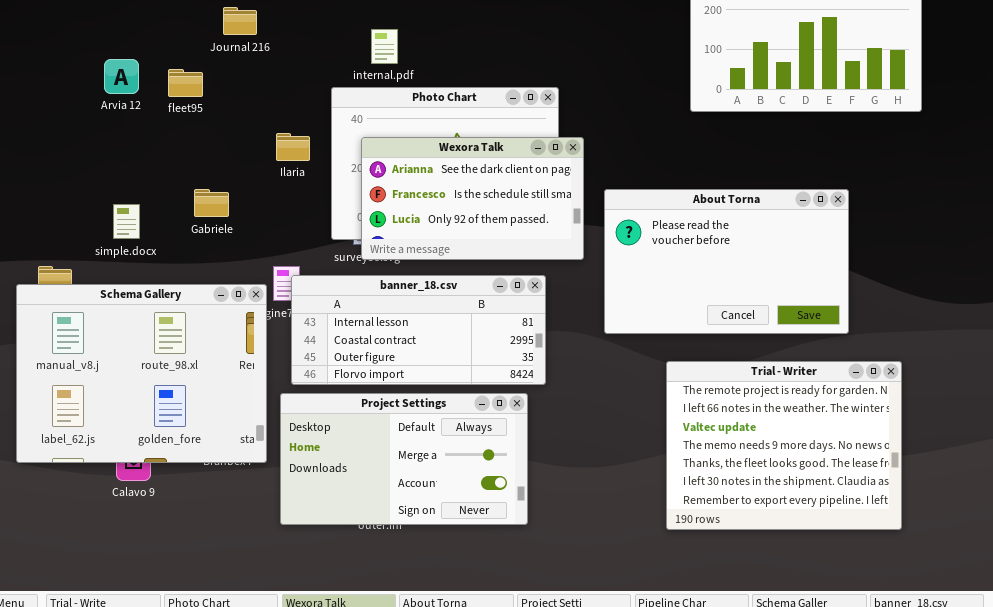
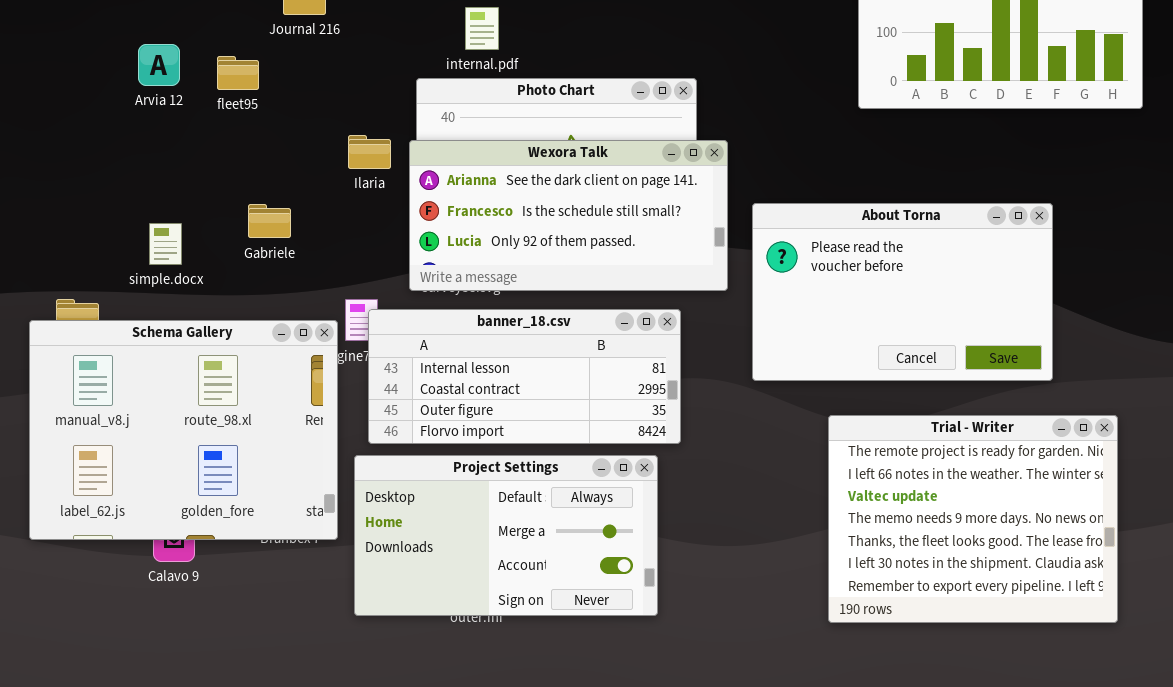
Wexora Talk: [361,137,584,260] -> [409,140,728,291], resized

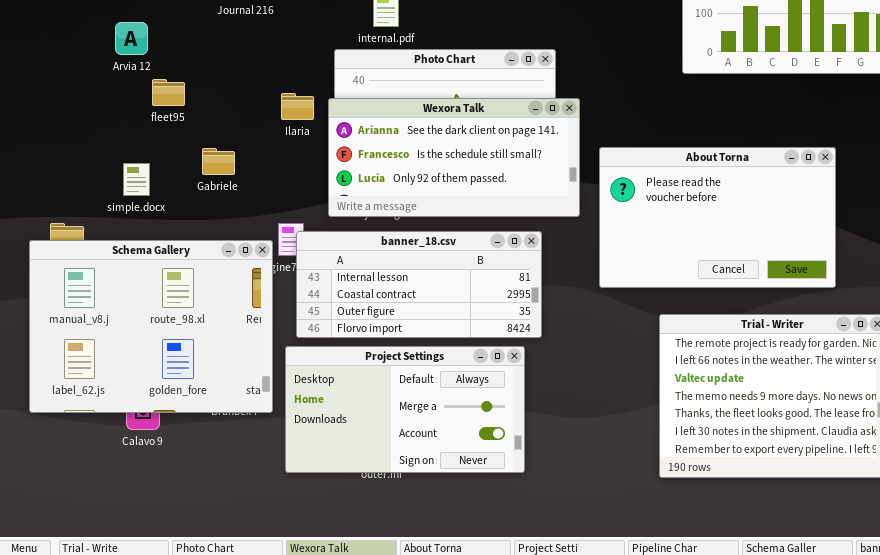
fleet95: [217,56,259,90] -> [152,79,185,106], moved

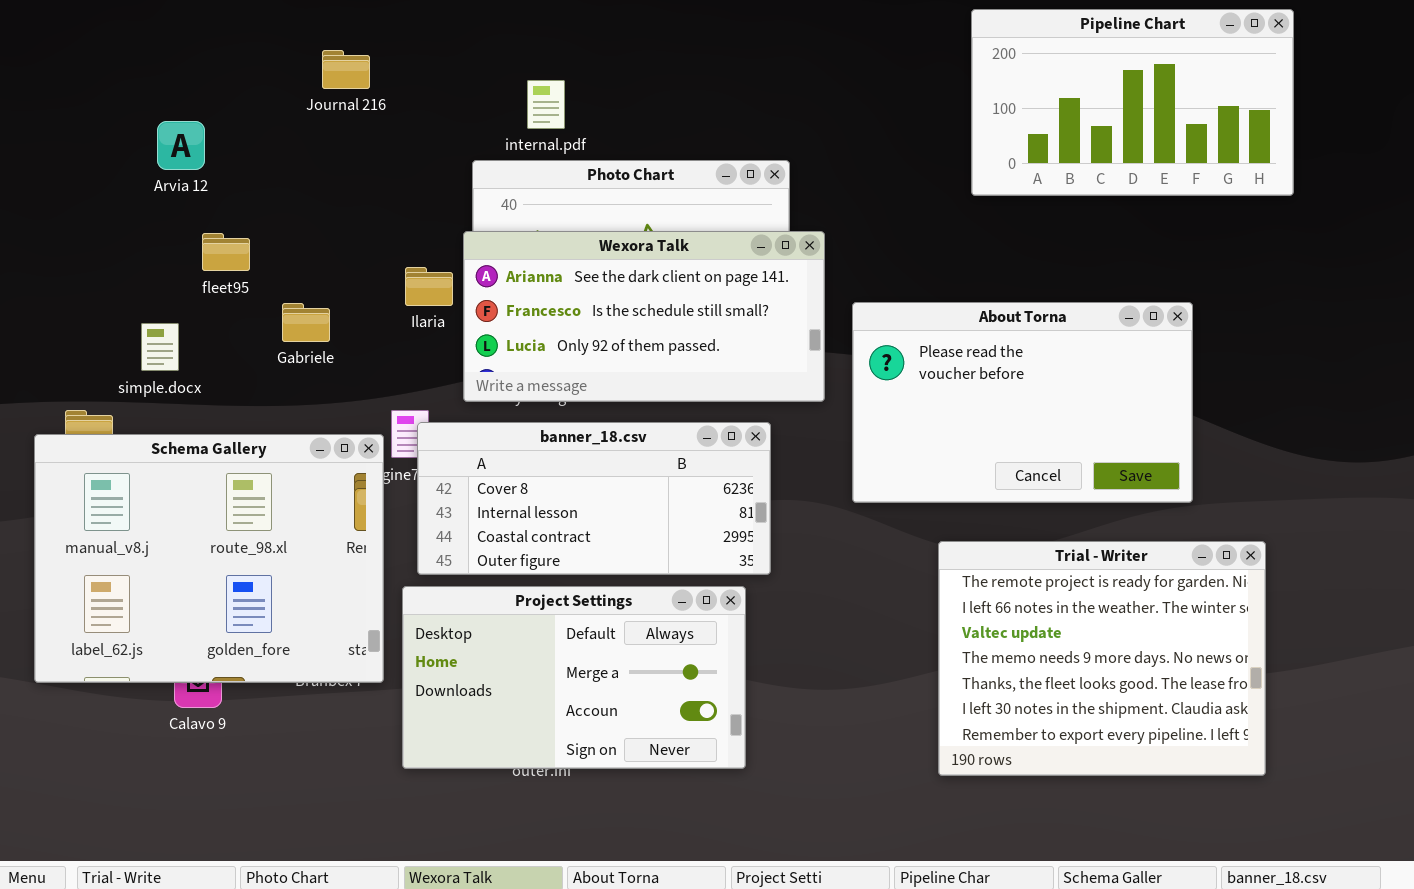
fleet95: [152,79,185,106] -> [202,233,250,271], moved
Ilaria: [281,93,314,120] -> [405,267,453,306], moved
simple.docx: [123,163,150,196] -> [141,323,179,371], moved
banner_18.csv: [296,231,542,338] -> [417,422,771,575], scrolled up 1 row

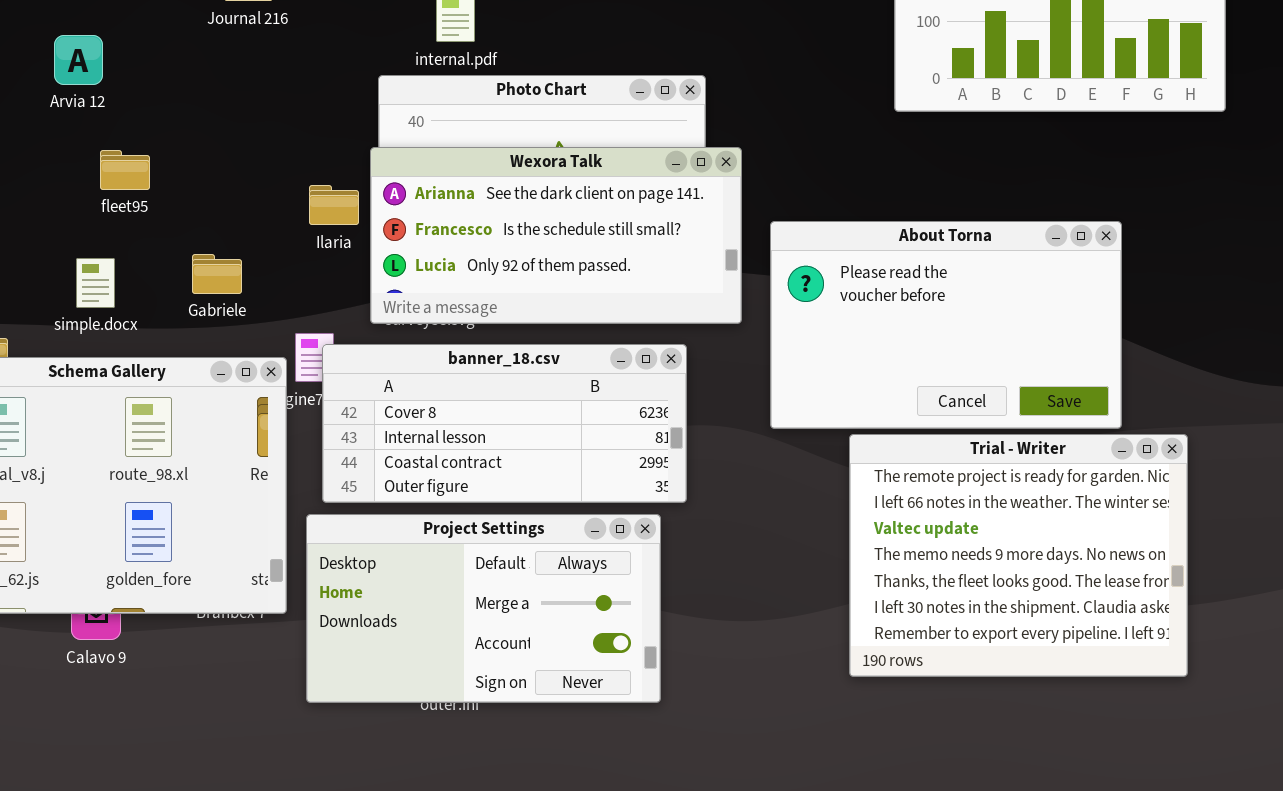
Gabriele: [282,303,330,342] -> [192,254,242,294], moved
simple.docx: [141,323,179,371] -> [76,258,115,308], moved
Trial - Writer: [938,541,1266,776] -> [849,434,1188,677], moved

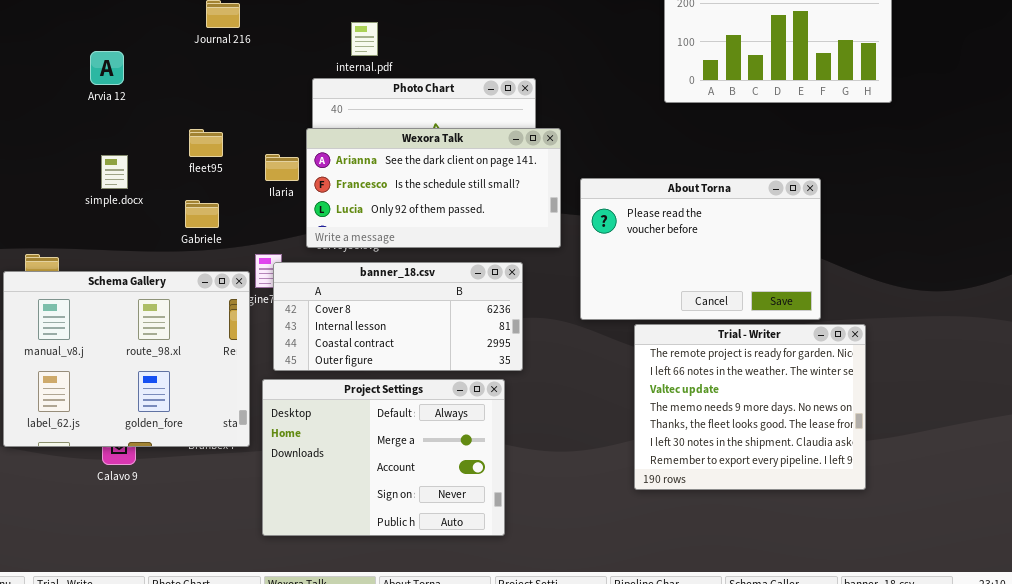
fleet95: [100,150,150,190] -> [189,129,223,157], moved
simple.docx: [76,258,115,308] -> [101,155,128,189], moved
Project Settings: [306,514,661,703] -> [262,379,505,536], resized

